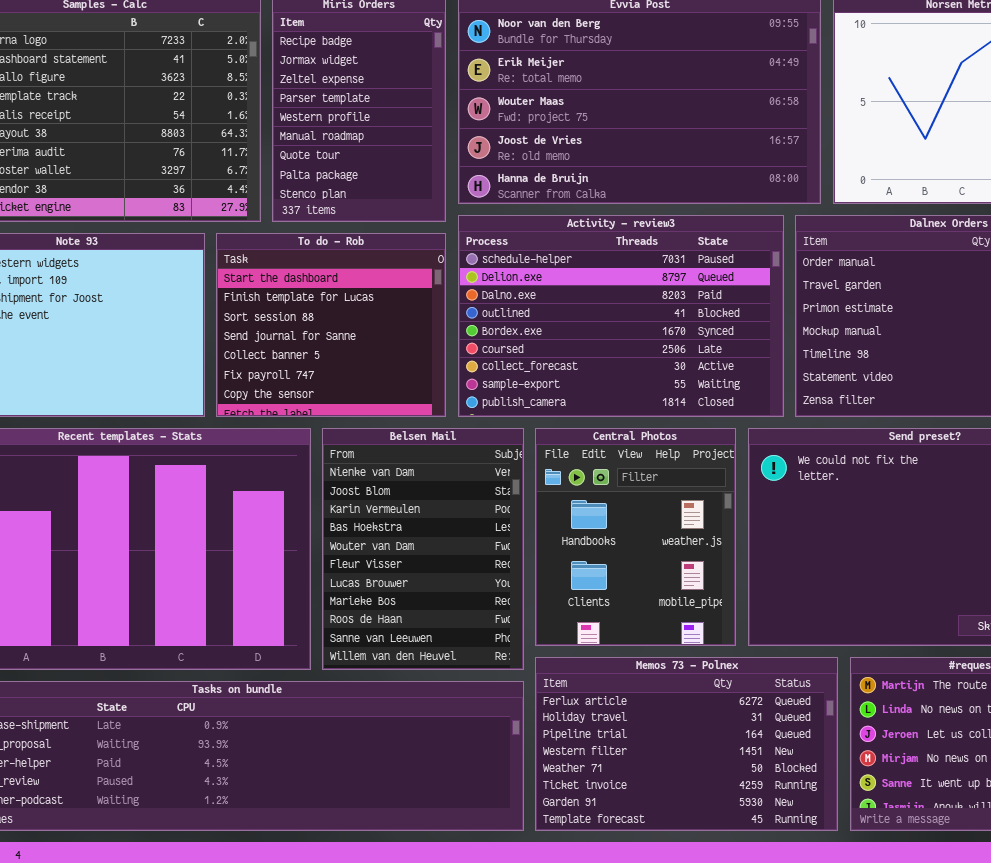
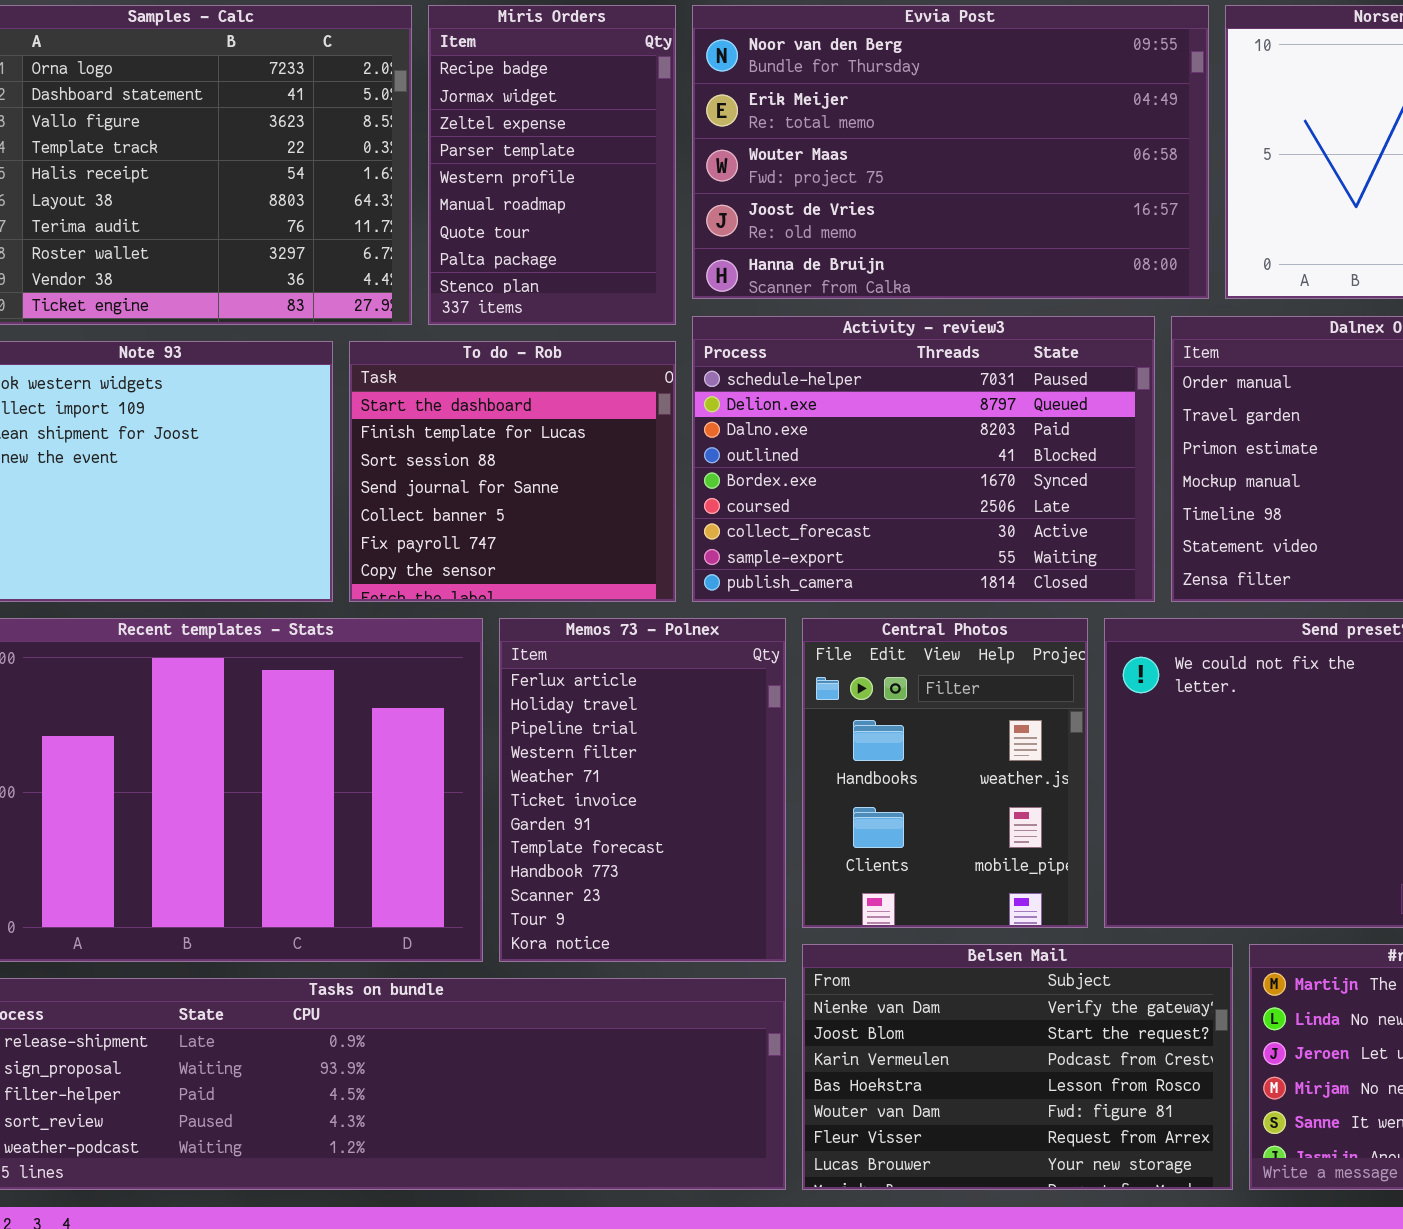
Belsen Mail: [322,428,524,670] -> [802,944,1233,1190], moved, resized
Memos 73 - Polnex: [535,657,838,831] -> [499,618,786,962], moved, resized

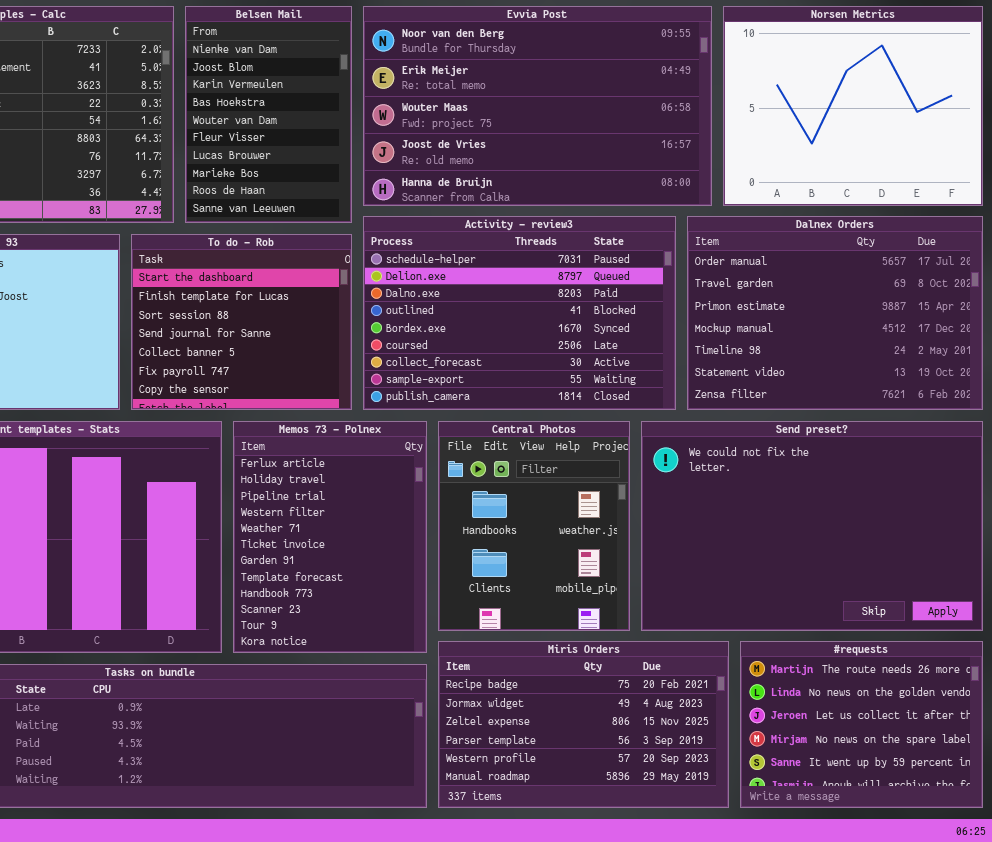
Miris Orders: [428,5,676,325] -> [438,641,729,808], moved, resized
Belsen Mail: [802,944,1233,1190] -> [185,6,352,223], moved, resized

